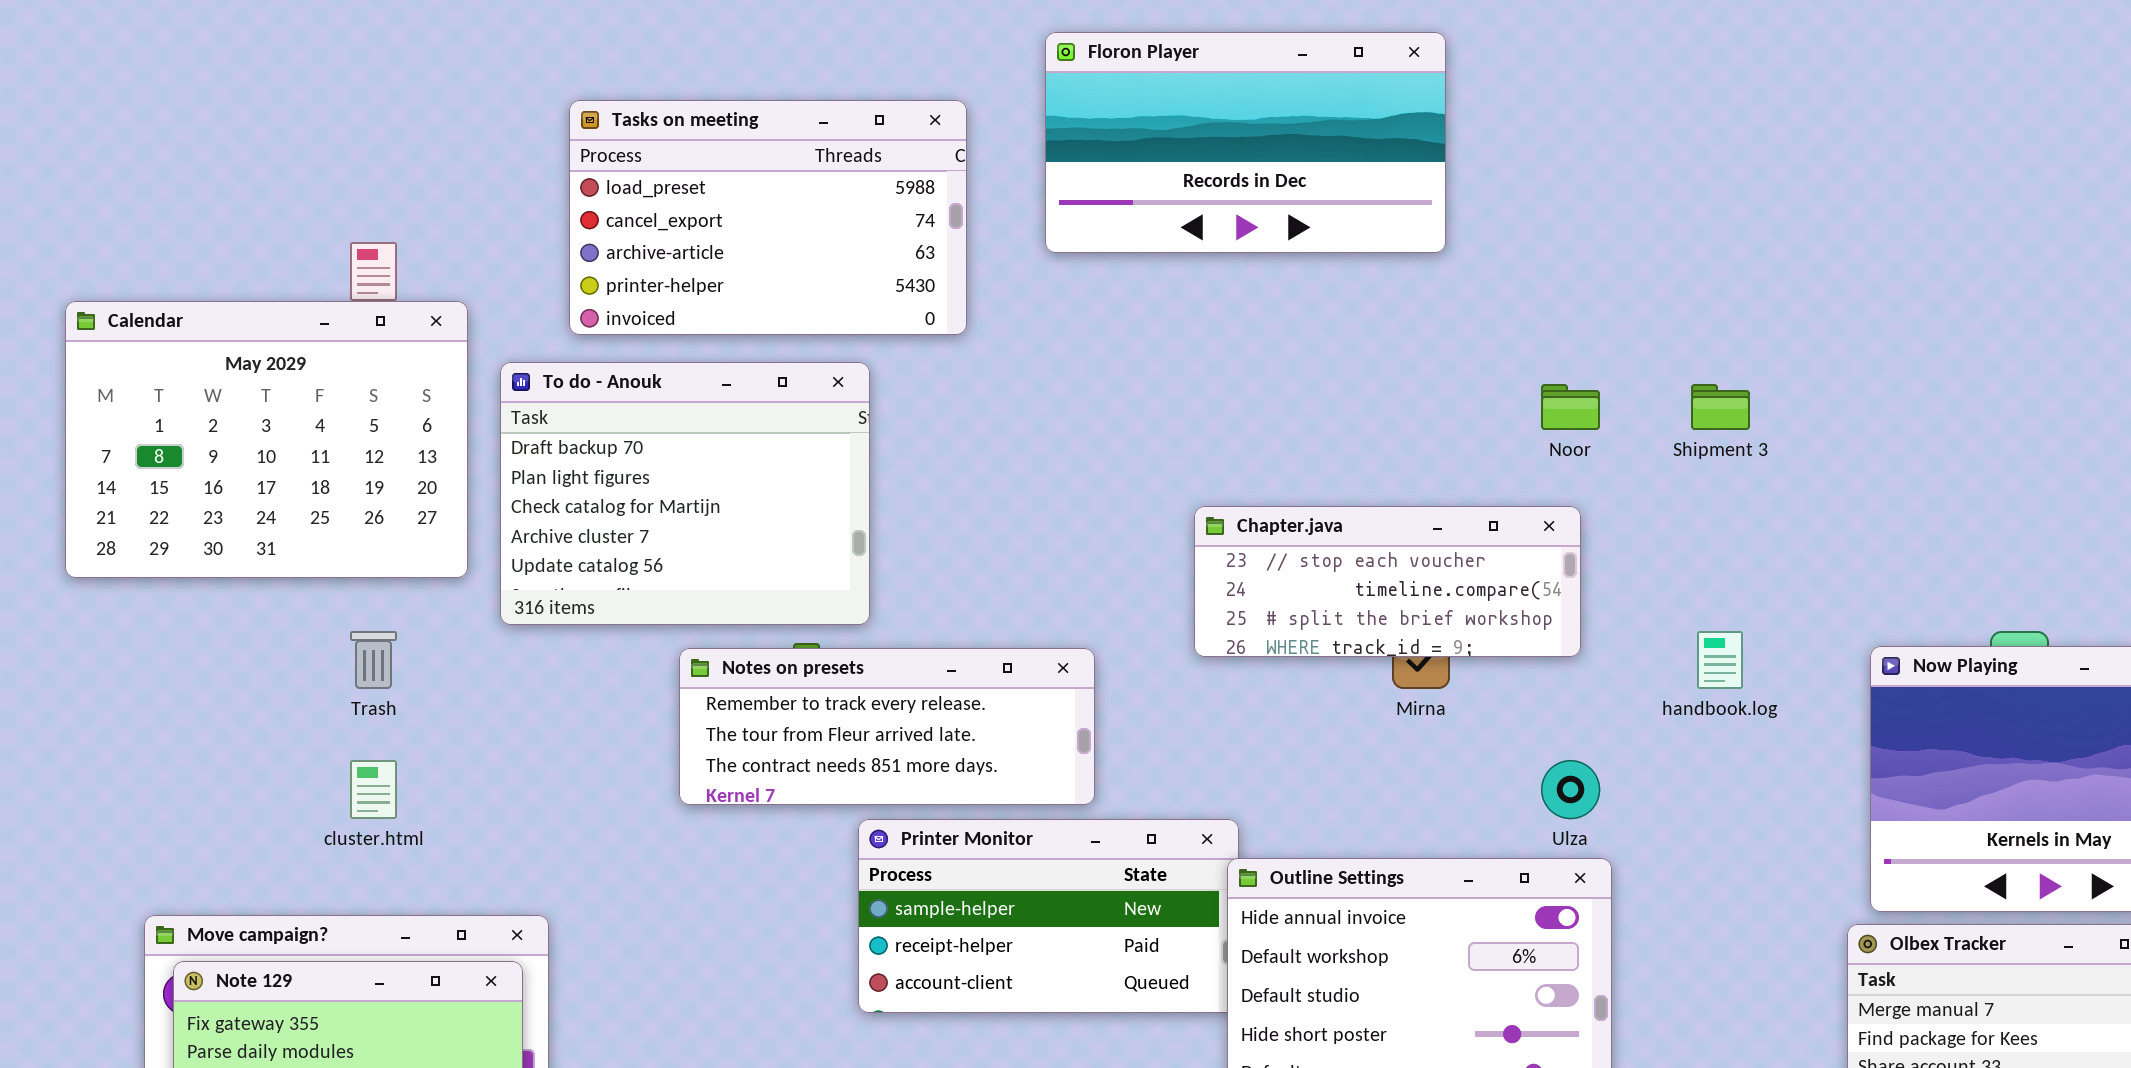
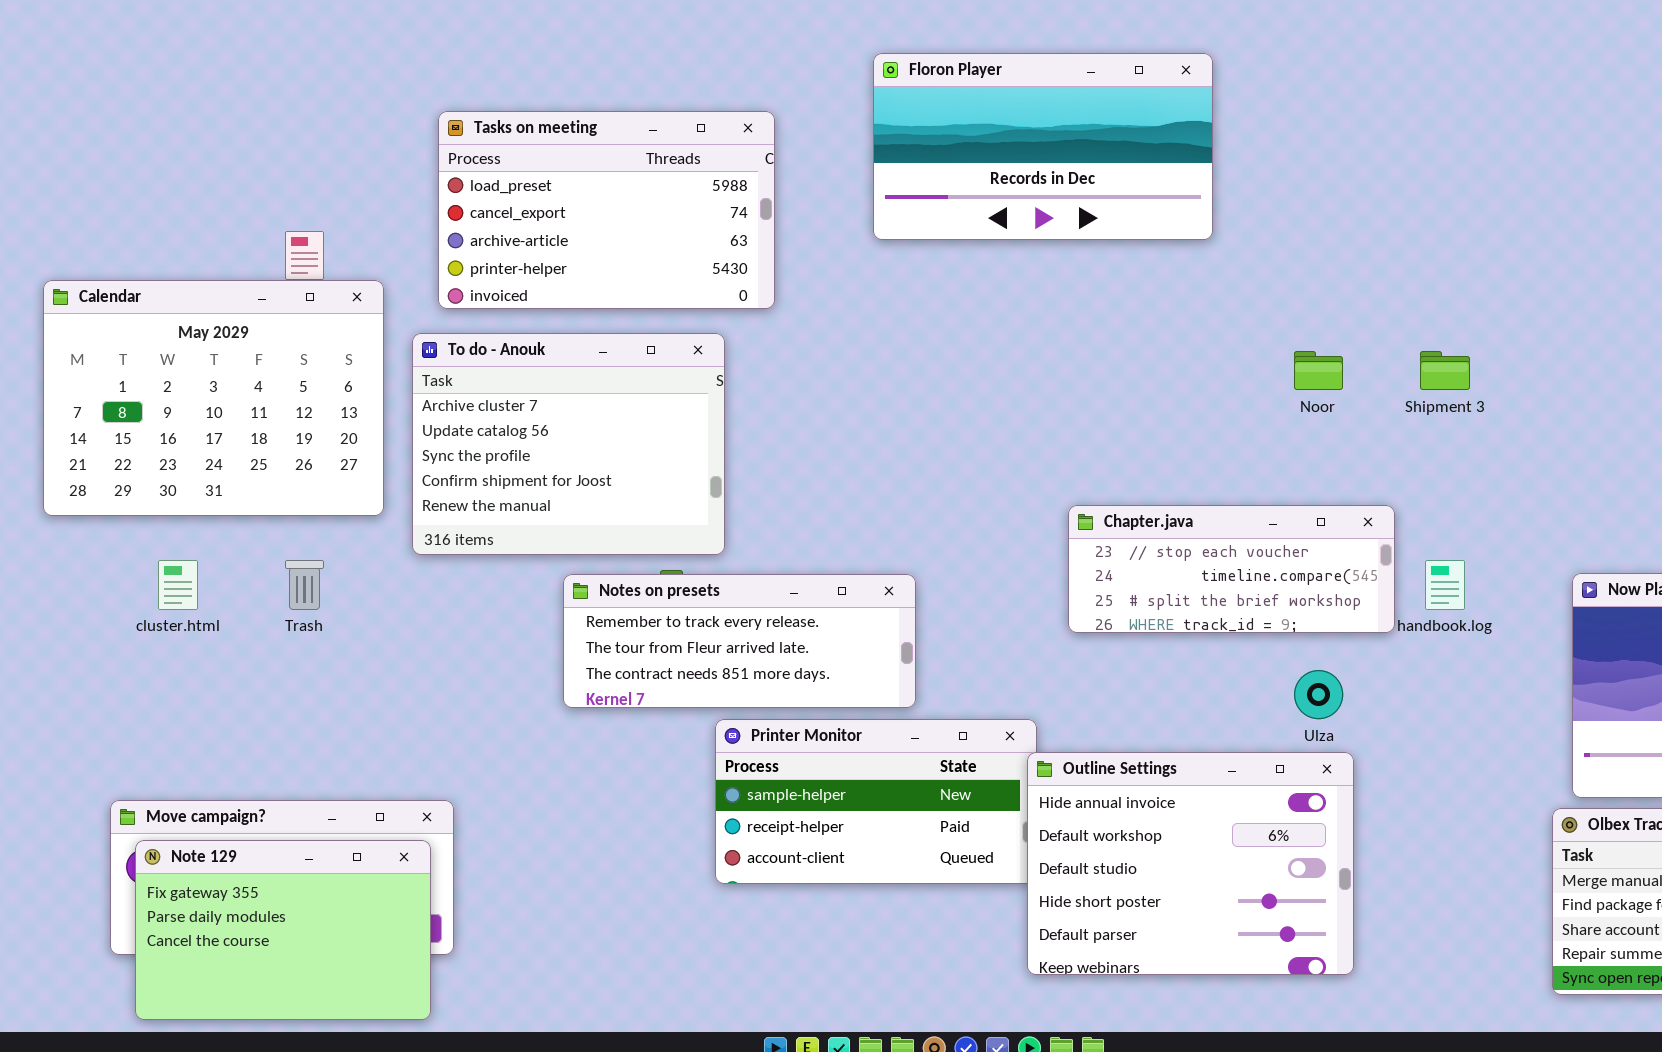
Tasks on meeting: [569,100,967,335] -> [438,111,775,309], moved
To do - Anouk: [500,362,870,625] -> [412,333,725,555], scrolled down 3 rows
Chapter.java: [1194,506,1581,657] -> [1068,505,1395,633], moved
cluster.html: [350,760,397,819] -> [158,560,198,610], moved

